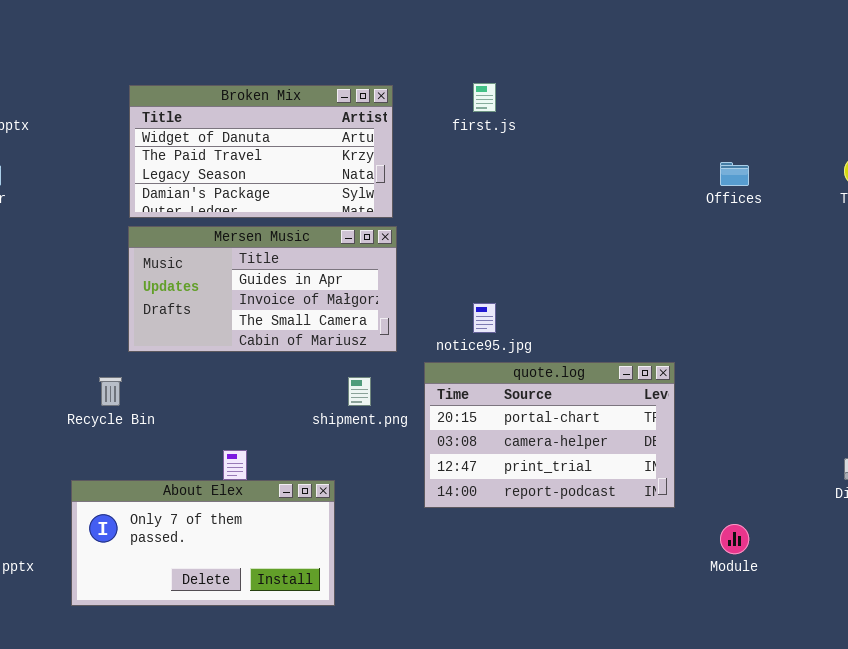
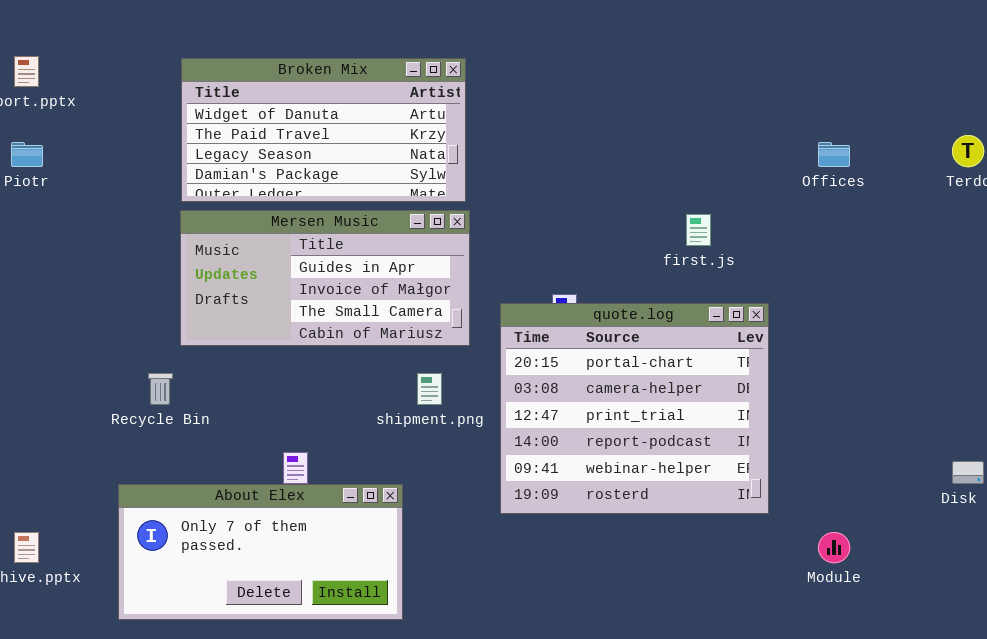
first.js: [473,83,496,112] -> [686,214,711,246], moved
quote.log: [424,362,675,508] -> [500,303,769,514], resized

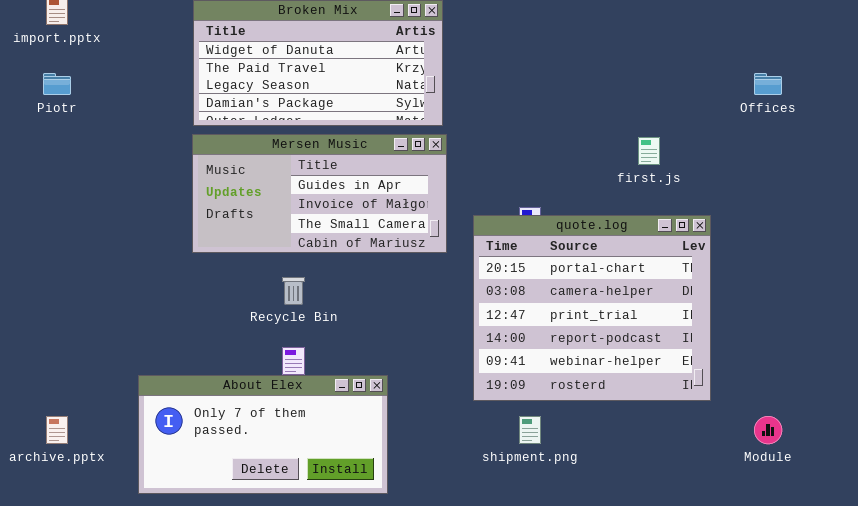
Recycle Bin: [148,373,173,405] -> [282,277,305,305], moved
shipment.png: [417,373,442,405] -> [519,416,541,444], moved

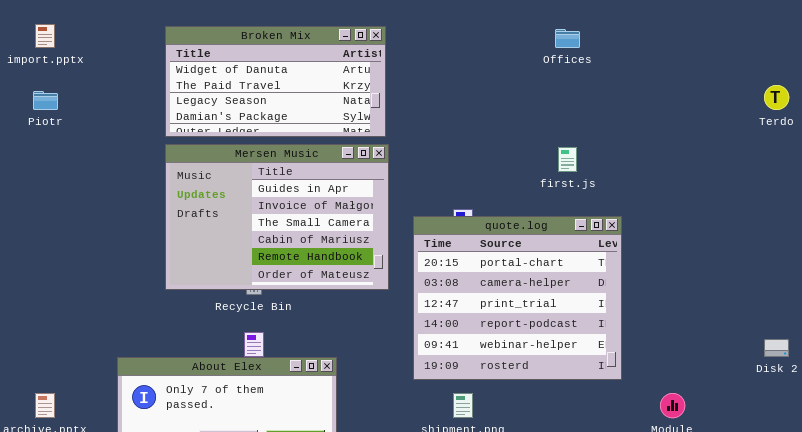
Offices: [754,73,782,95] -> [555,29,580,48], moved
Mersen Music: [192,134,447,253] -> [165,144,389,290], resized

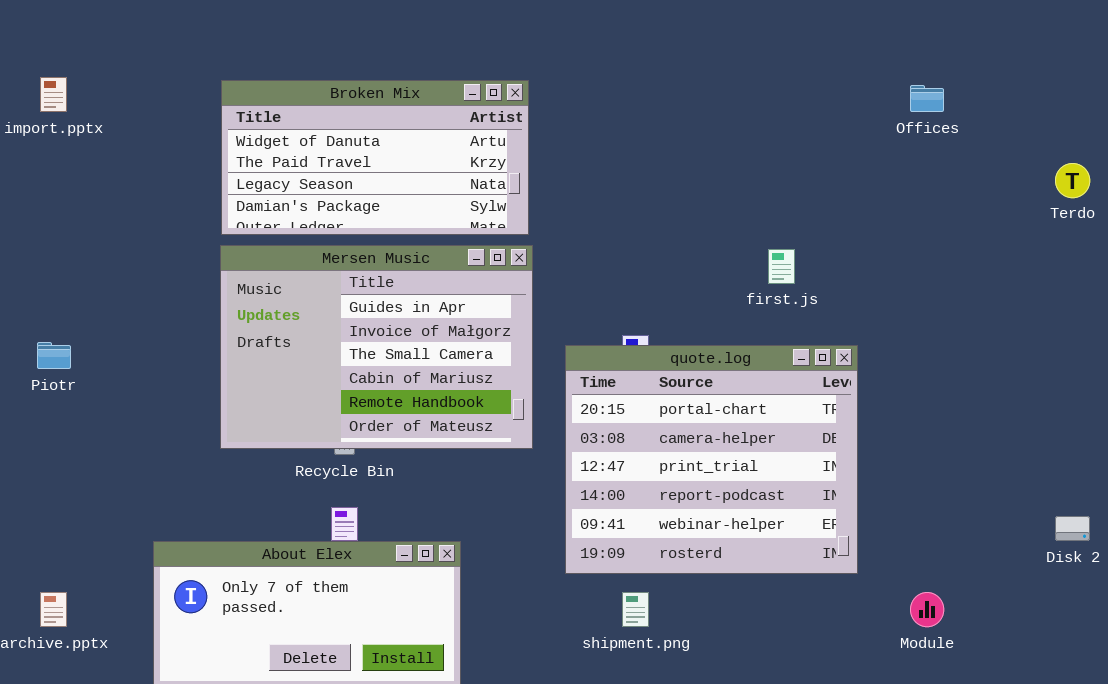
Offices: [555,29,580,48] -> [910,85,944,112], moved
Piotr: [33,91,58,110] -> [37,342,71,369], moved

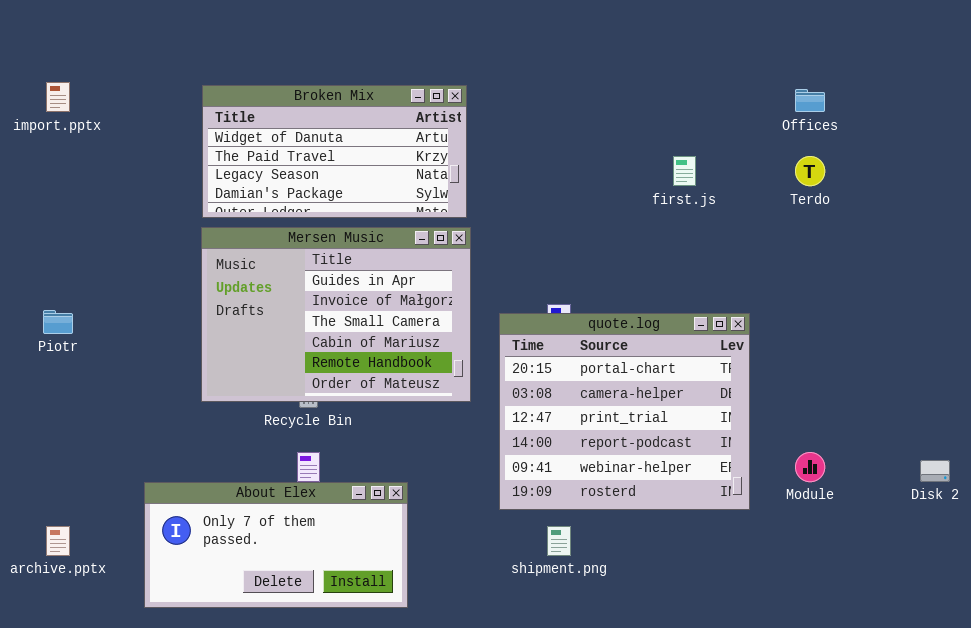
Terdo: [1055,163,1090,198] -> [795,156,825,186], moved
first.js: [768,249,795,284] -> [673,156,696,186], moved
Module: [910,592,944,627] -> [795,452,825,482], moved

